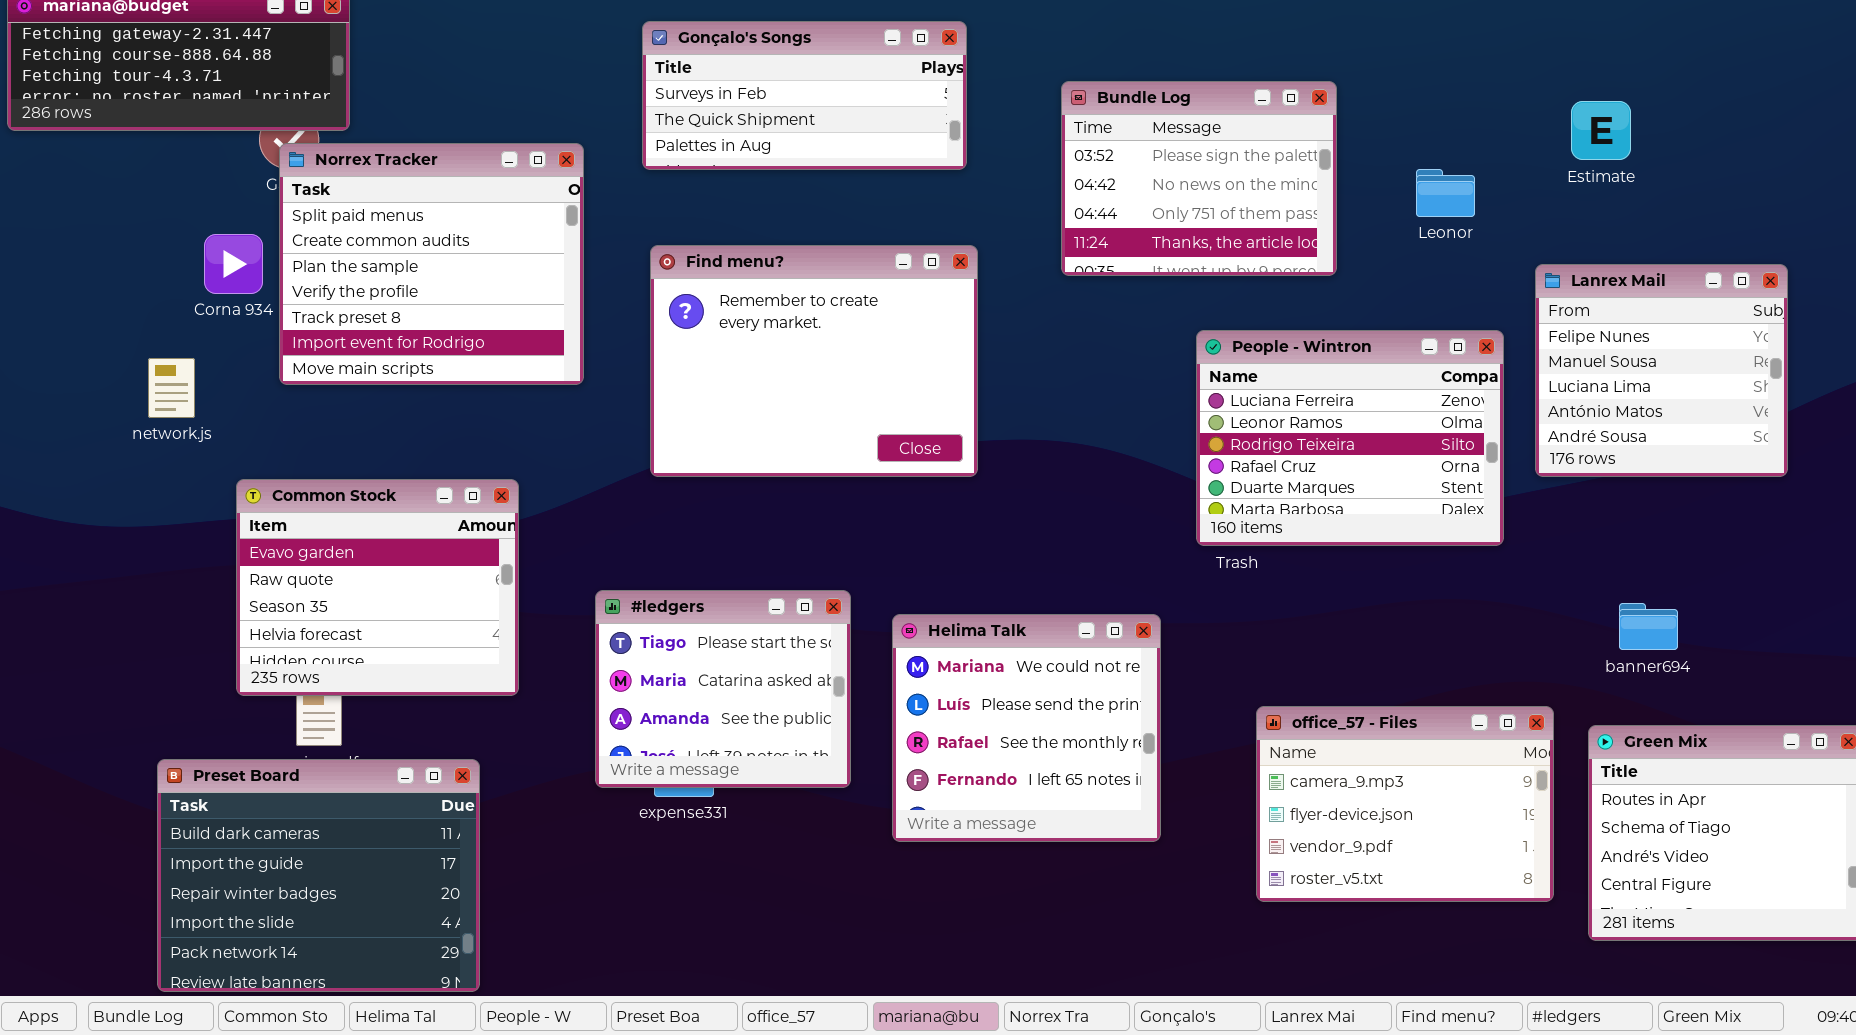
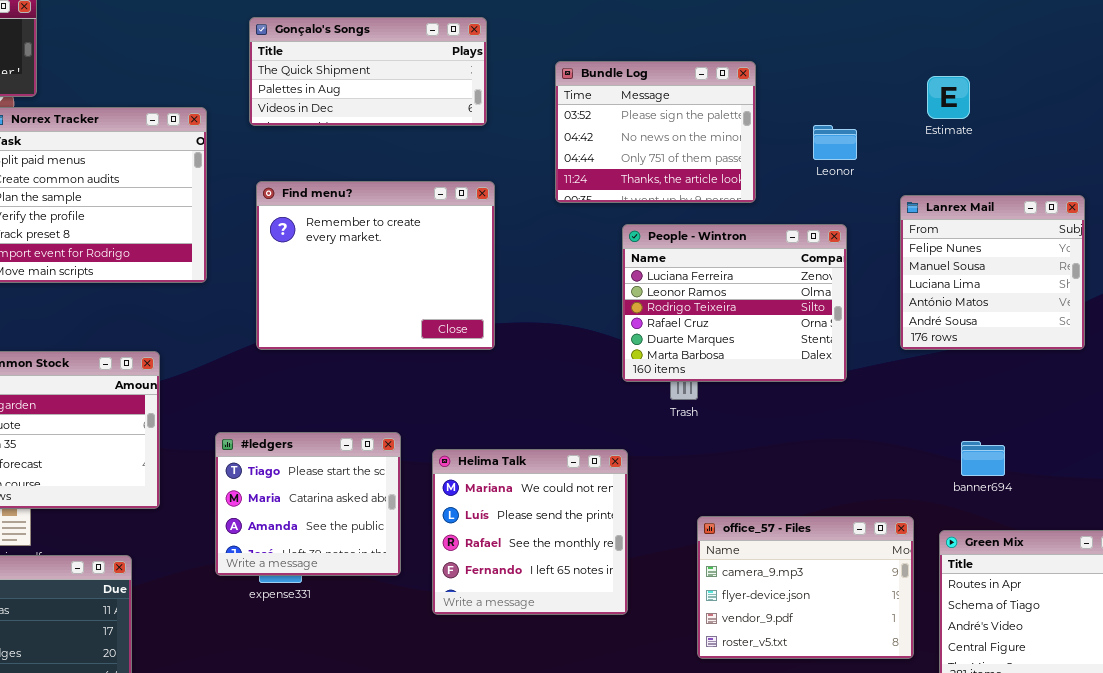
Gonçalo's Songs: [642,21,967,170] -> [249,17,487,126], scrolled down 1 row
People - Wintron: [1196,330,1504,546] -> [622,224,847,382], moved

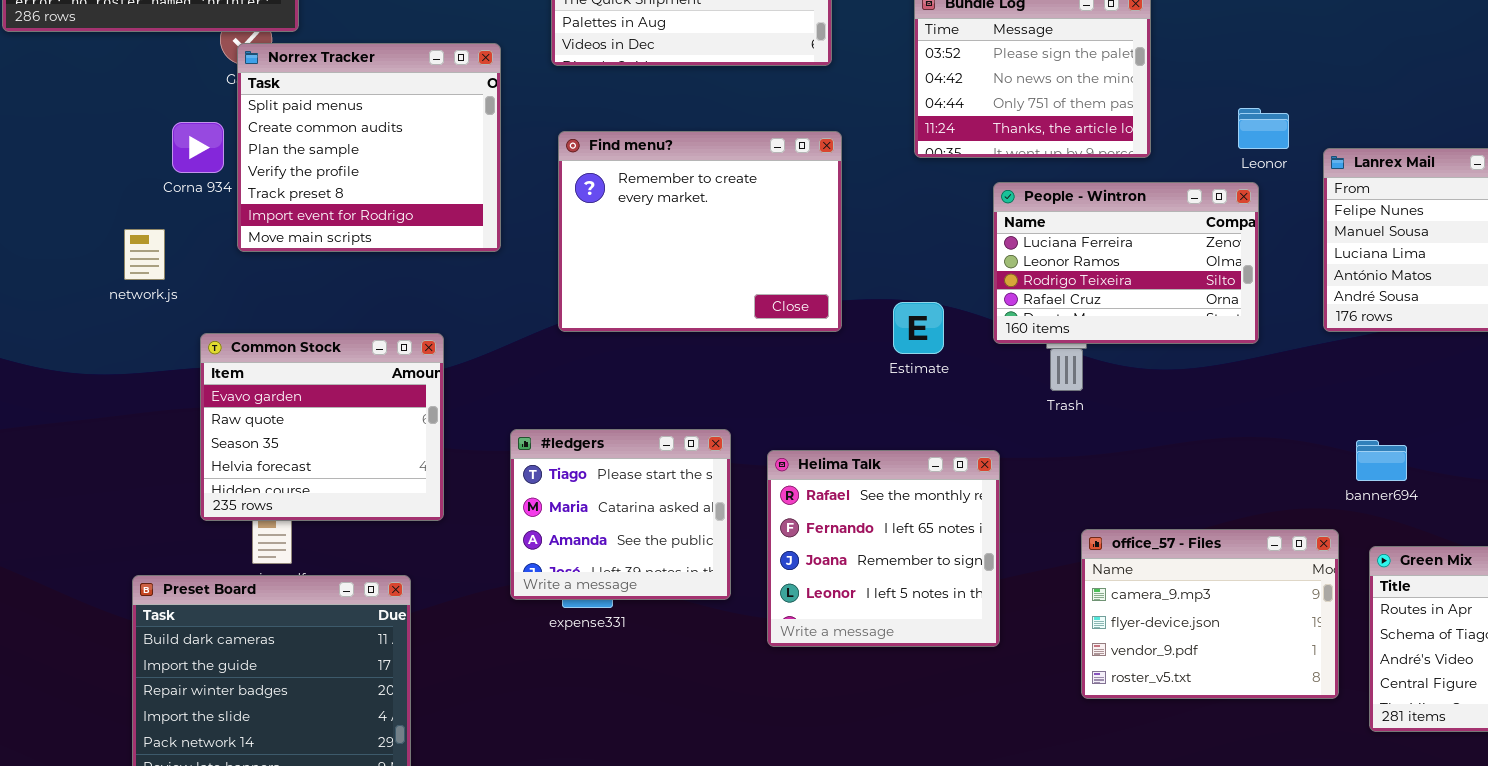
Estimate: [927,76,970,119] -> [893,302,944,354], moved
Leonor: [813,125,857,160] -> [1238,108,1289,149], moved
People - Wintron: [622,224,847,382] -> [993,182,1259,344], resized
banner694: [961,441,1005,476] -> [1356,440,1407,481], moved
Helima Talk: [432,449,628,615] -> [767,450,1000,647], scrolled down 2 rows

